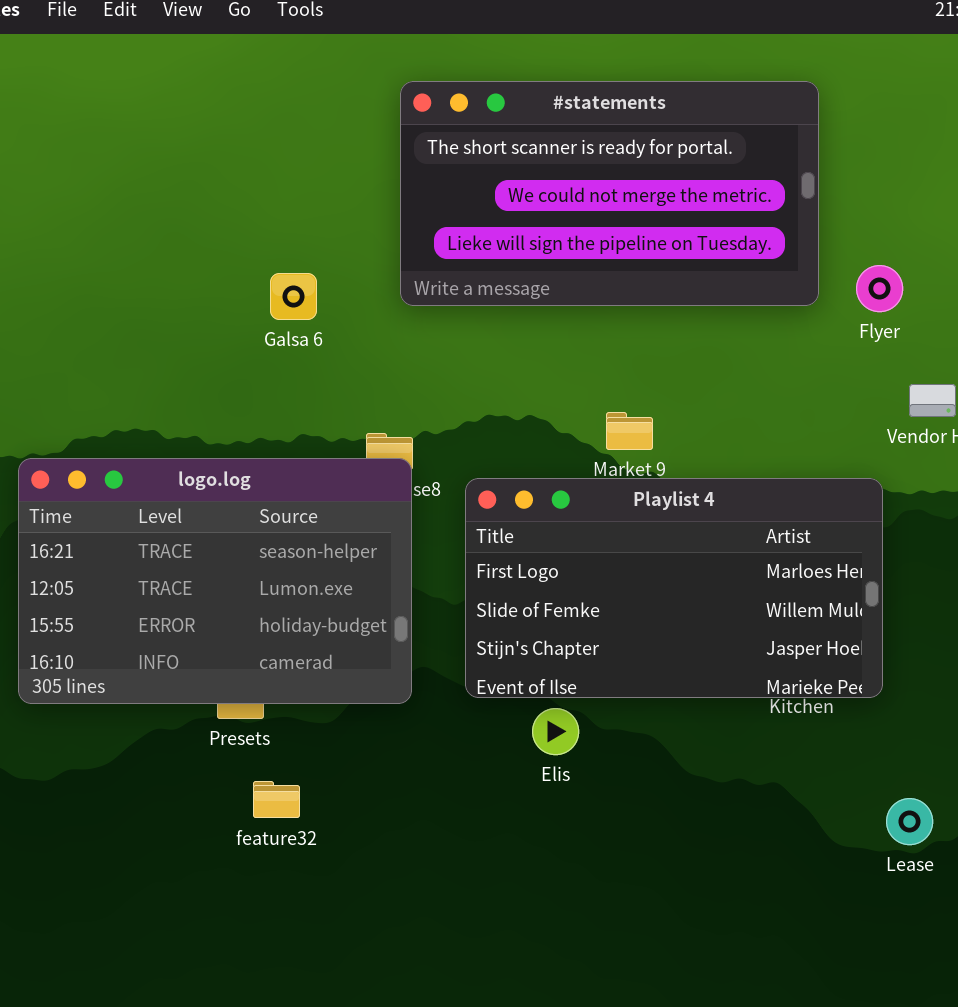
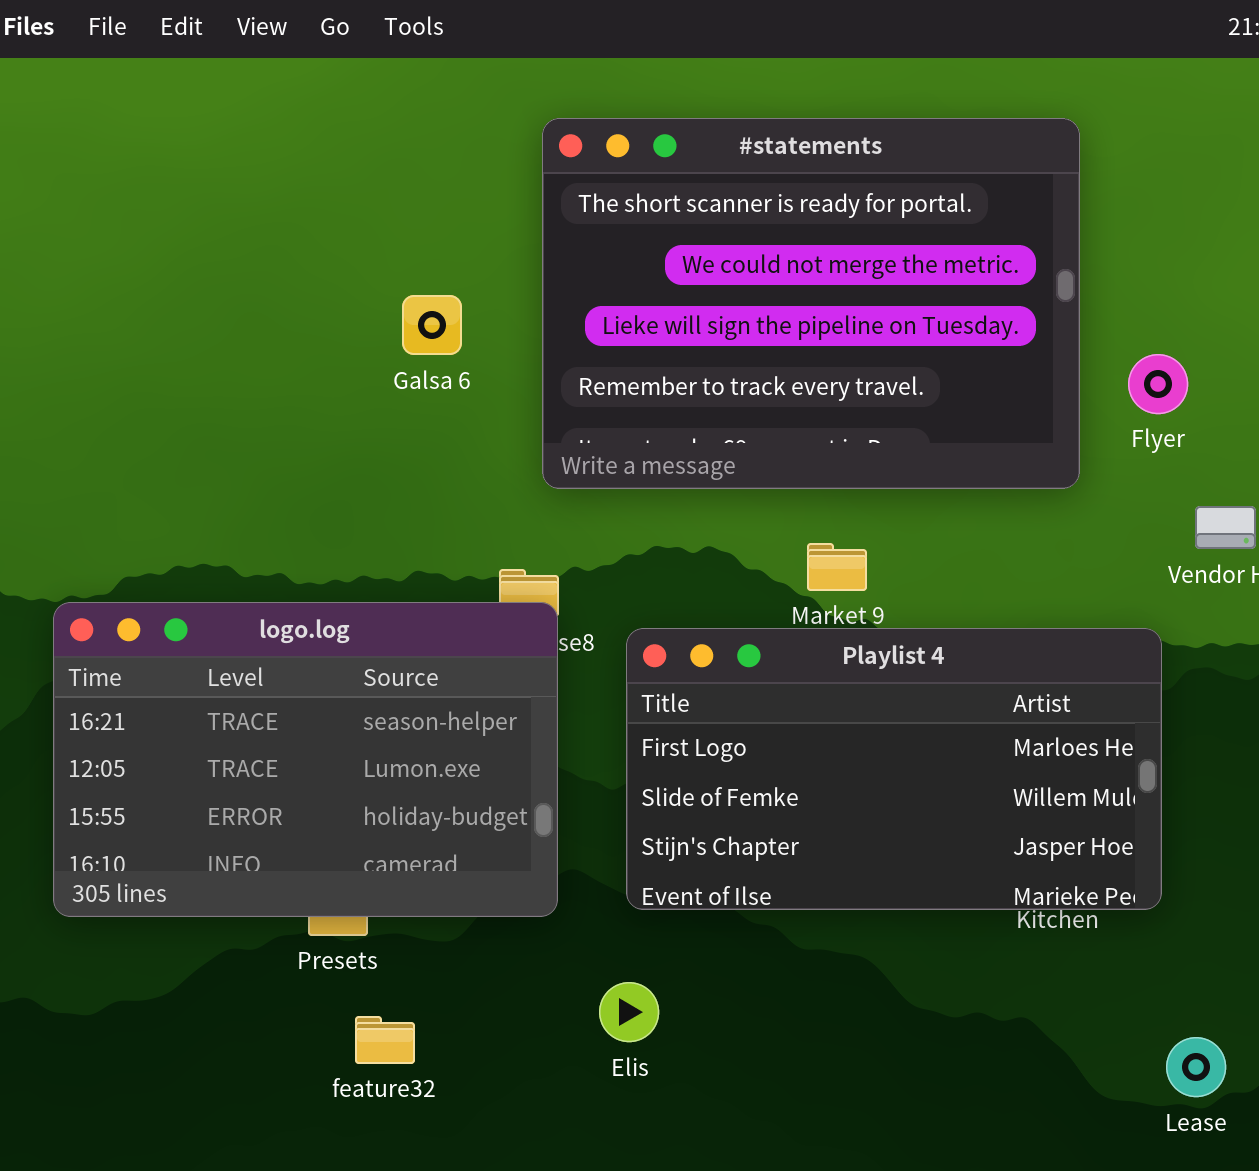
#statements: [400,81,819,306] -> [542,118,1080,489], resized
Galsa 6: [270,273,317,320] -> [402,295,462,355], moved
Elis: [532,708,579,755] -> [599,982,659,1042], moved

